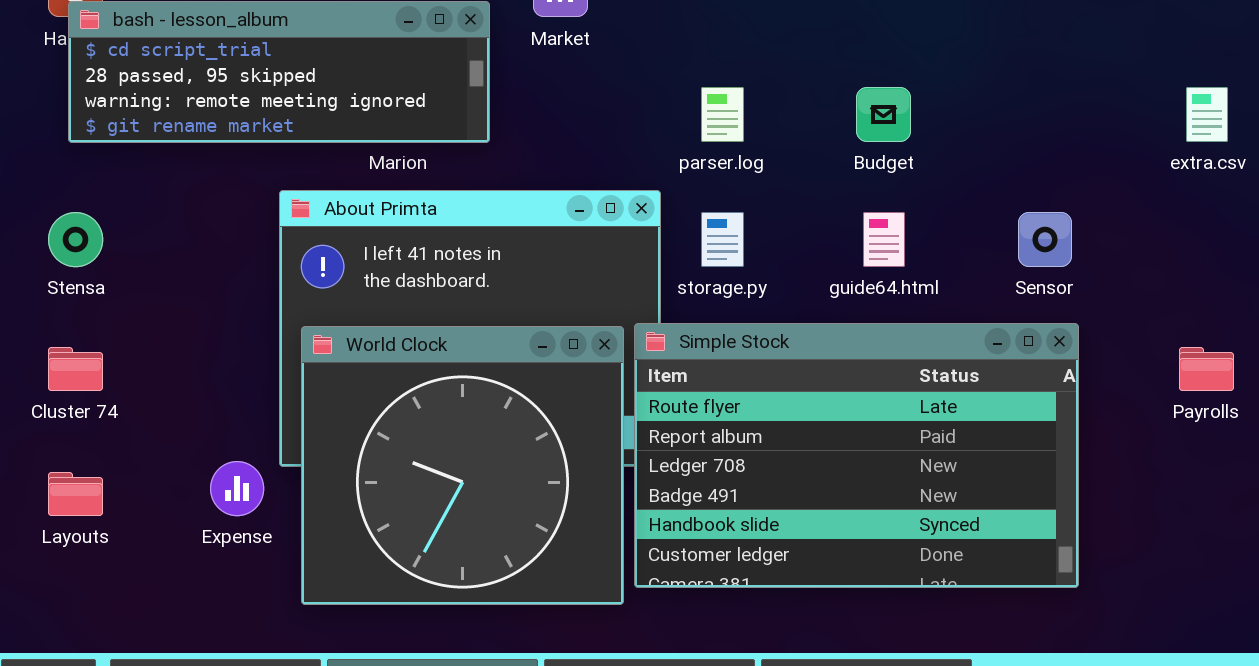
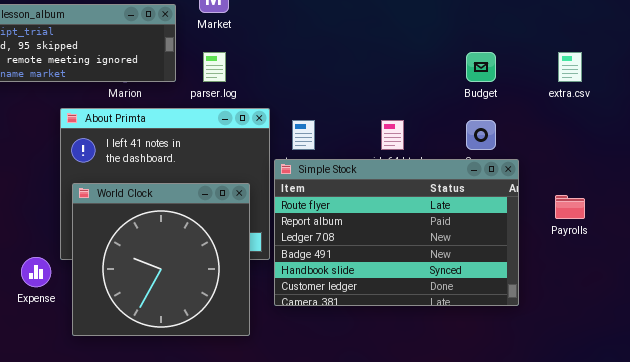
parser.log: [701,87,744,142] -> [203,52,226,82], moved
Budget: [856,87,911,142] -> [466,52,496,82], moved
Simple Stock: [634,323,1079,588] -> [274,159,519,306], moved

